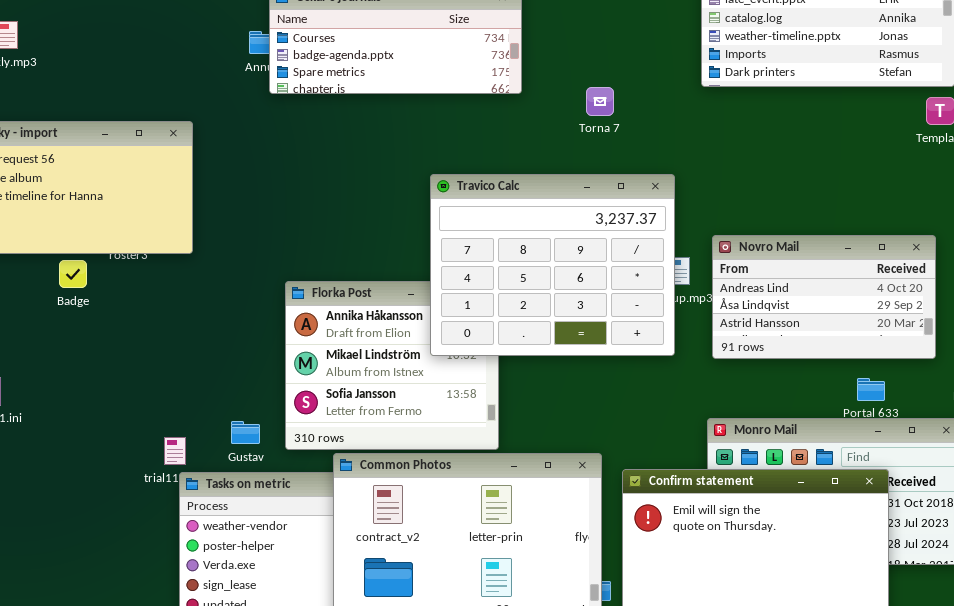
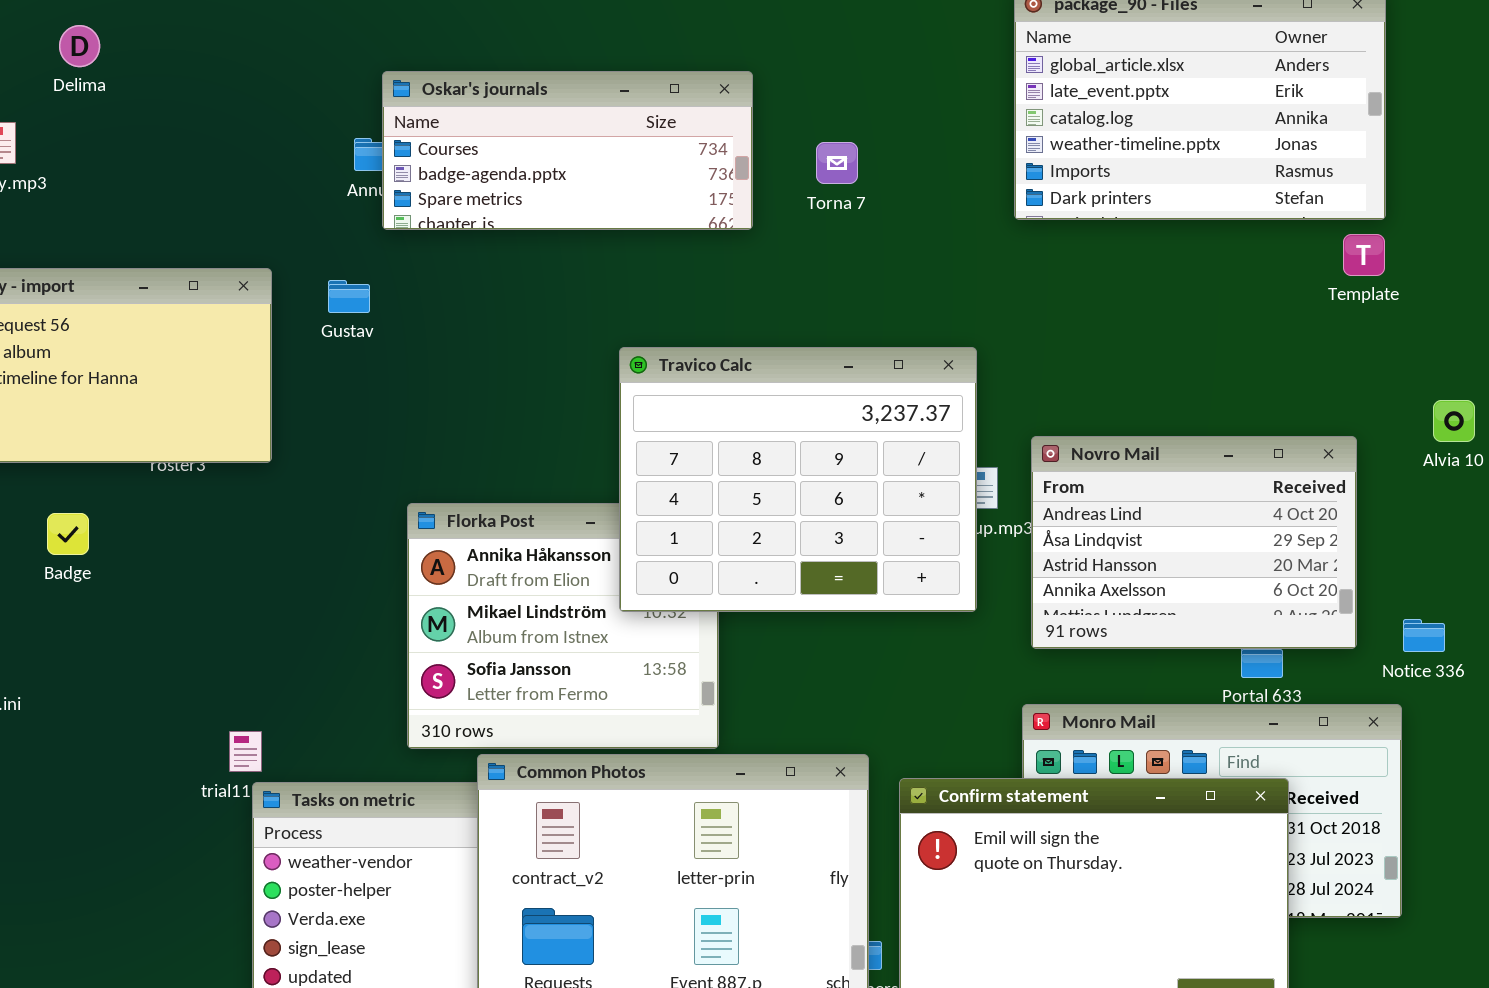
Torna 7: [586,87,614,116] -> [816,142,858,184], moved
Novro Mail: [712,235,936,359] -> [1031,436,1357,649], resized
Badge: [59,260,87,288] -> [47,513,89,555], moved
Gustav: [231,421,260,444] -> [328,280,370,313], moved

